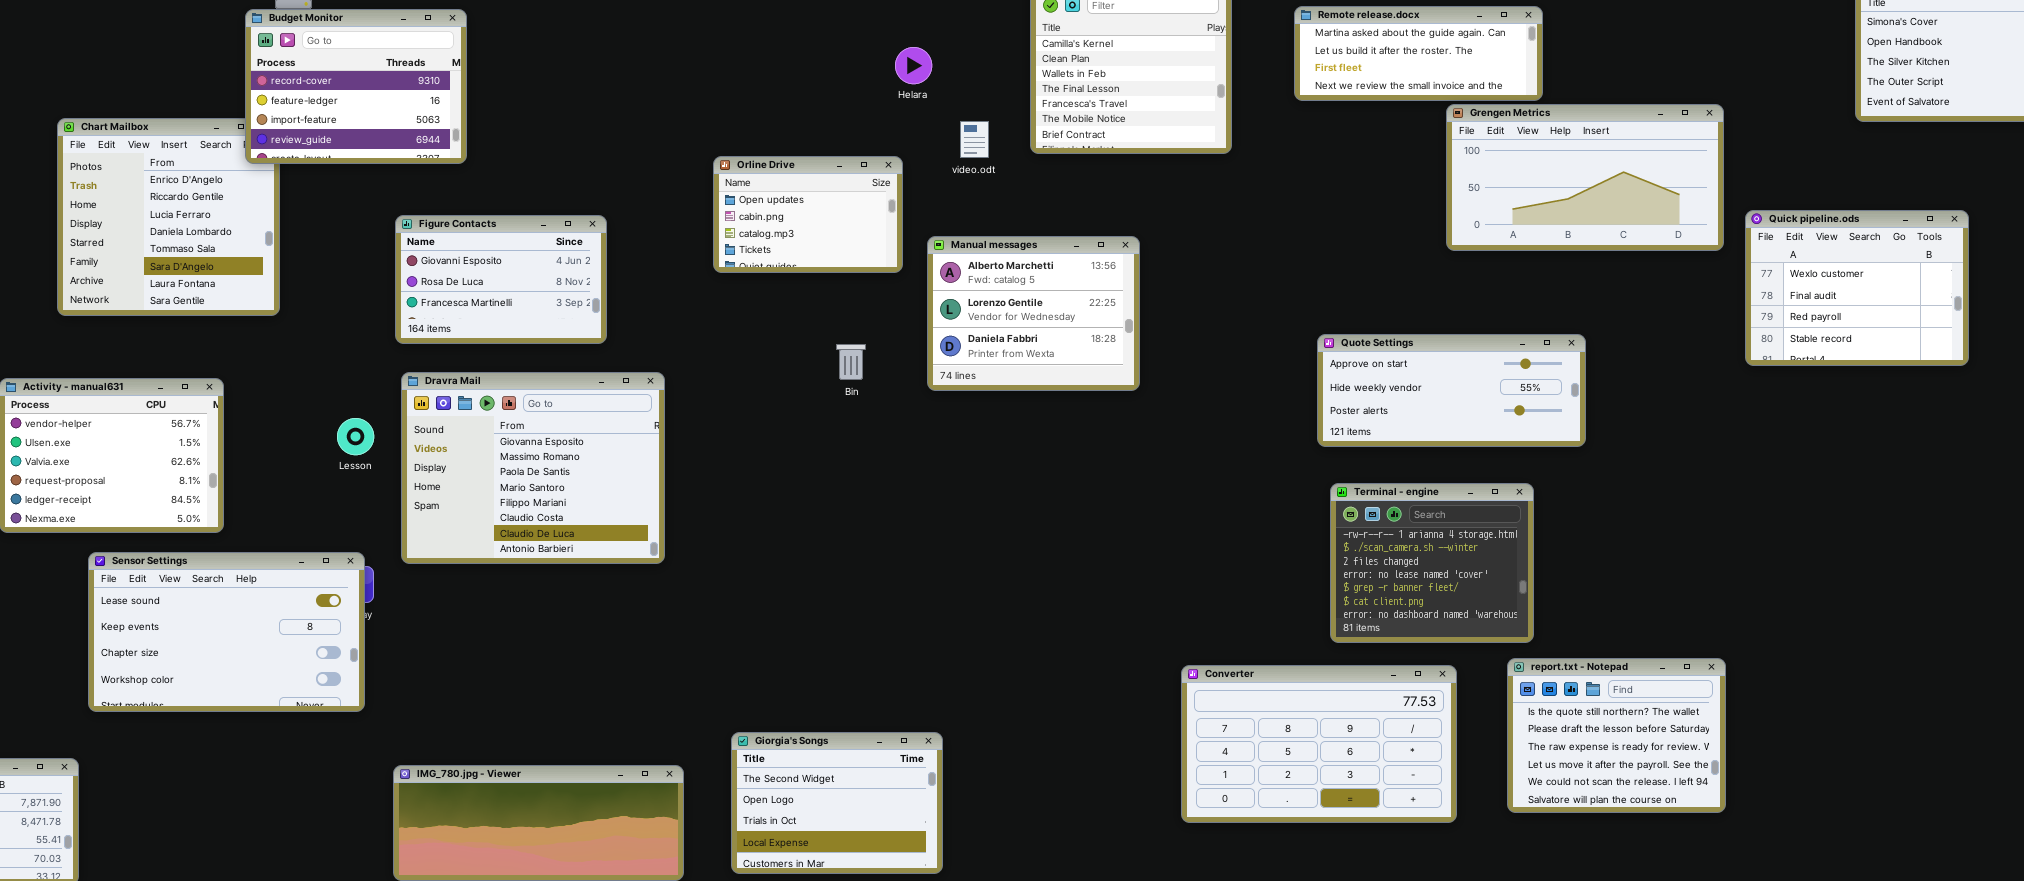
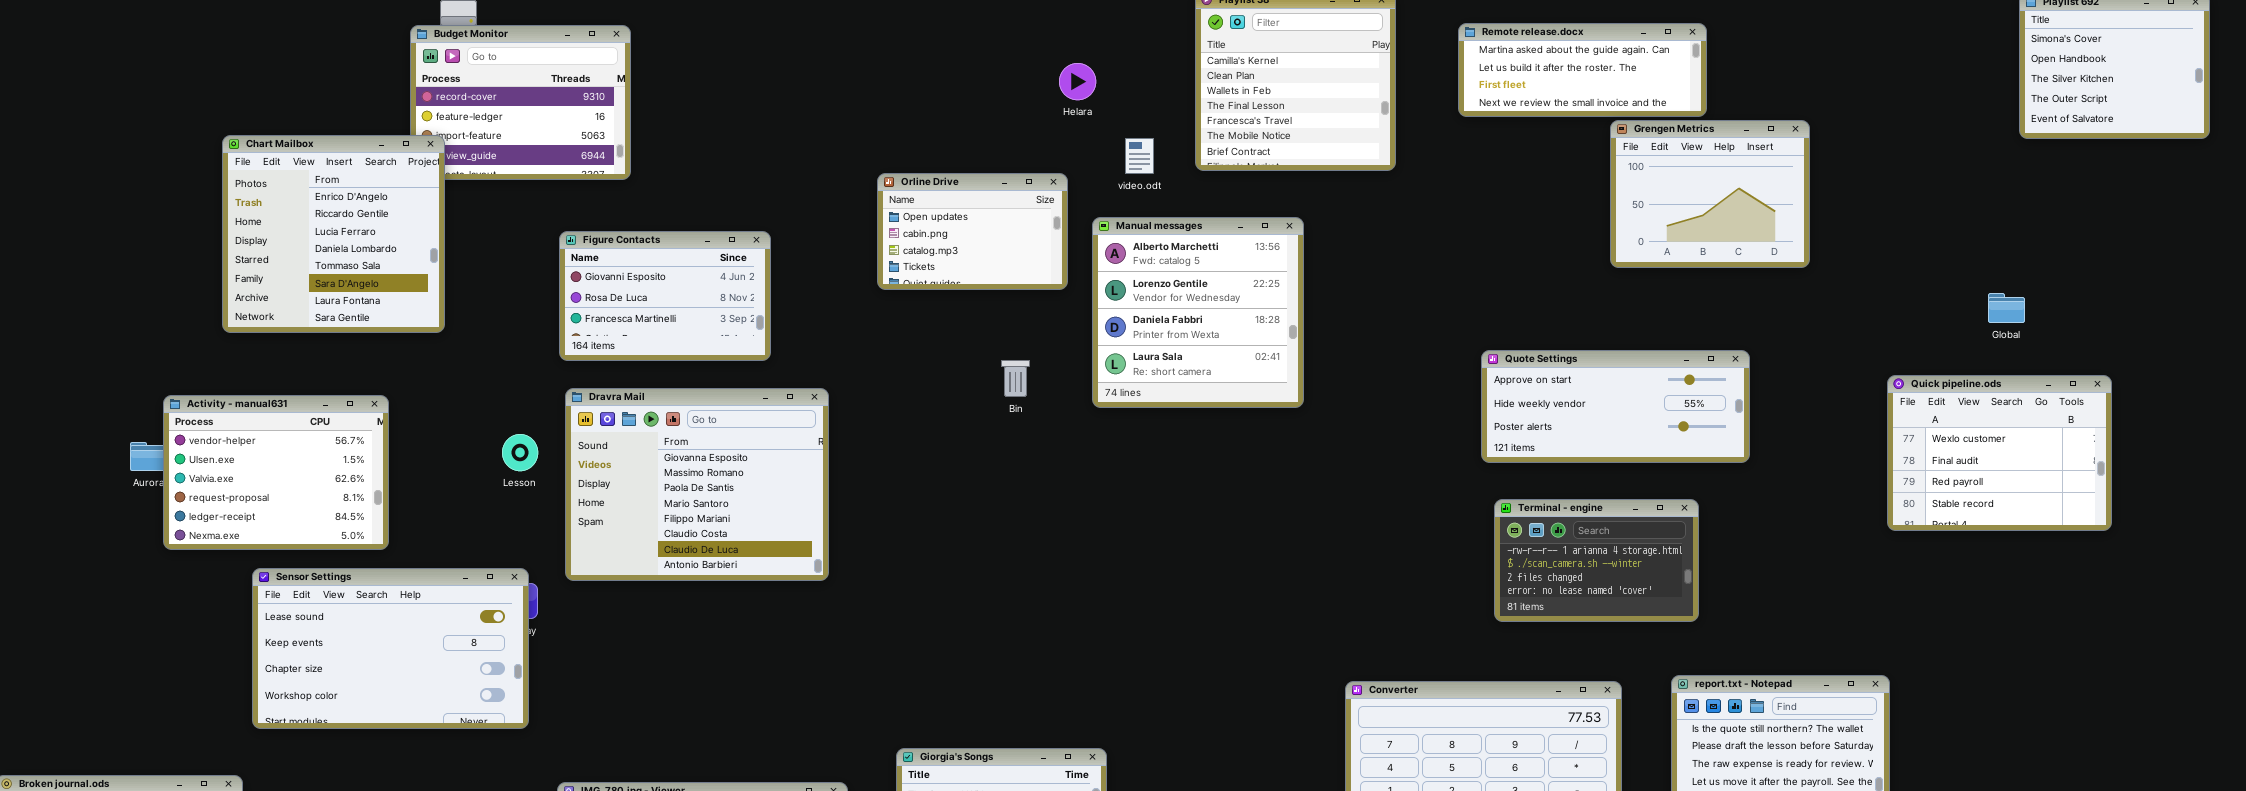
Grengen Metrics: [1446,104,1724,251] -> [1610,120,1810,268], resized
Chart Mailbox: [57,118,280,316] -> [222,135,445,333], raised
Quick pipeline.ods: [1745,210,1969,366] -> [1887,375,2112,531], moved
Manual messages: [927,236,1140,391] -> [1092,217,1304,408], resized
Terminal - engine: [1330,483,1534,643] -> [1494,499,1699,622], resized

